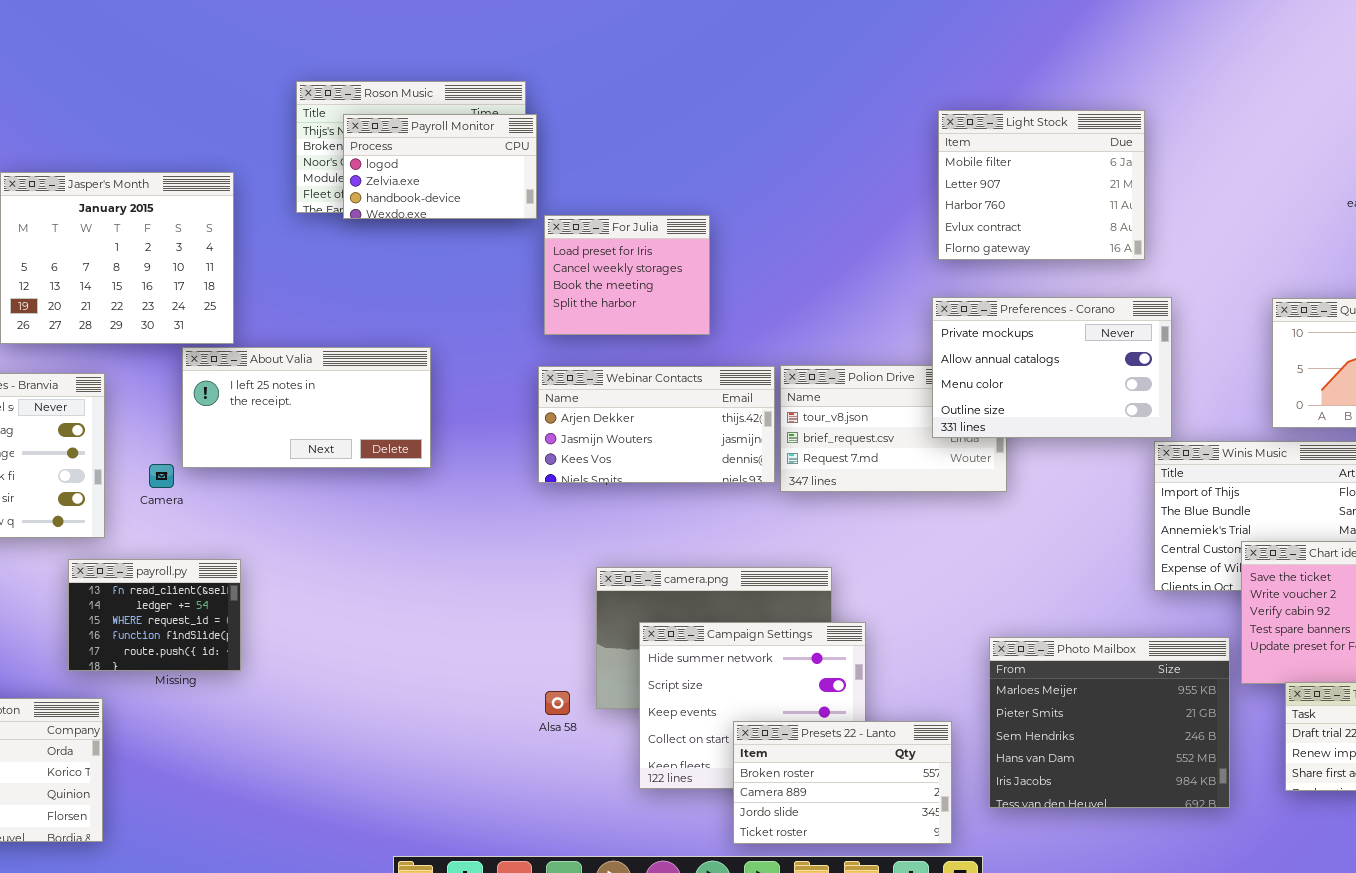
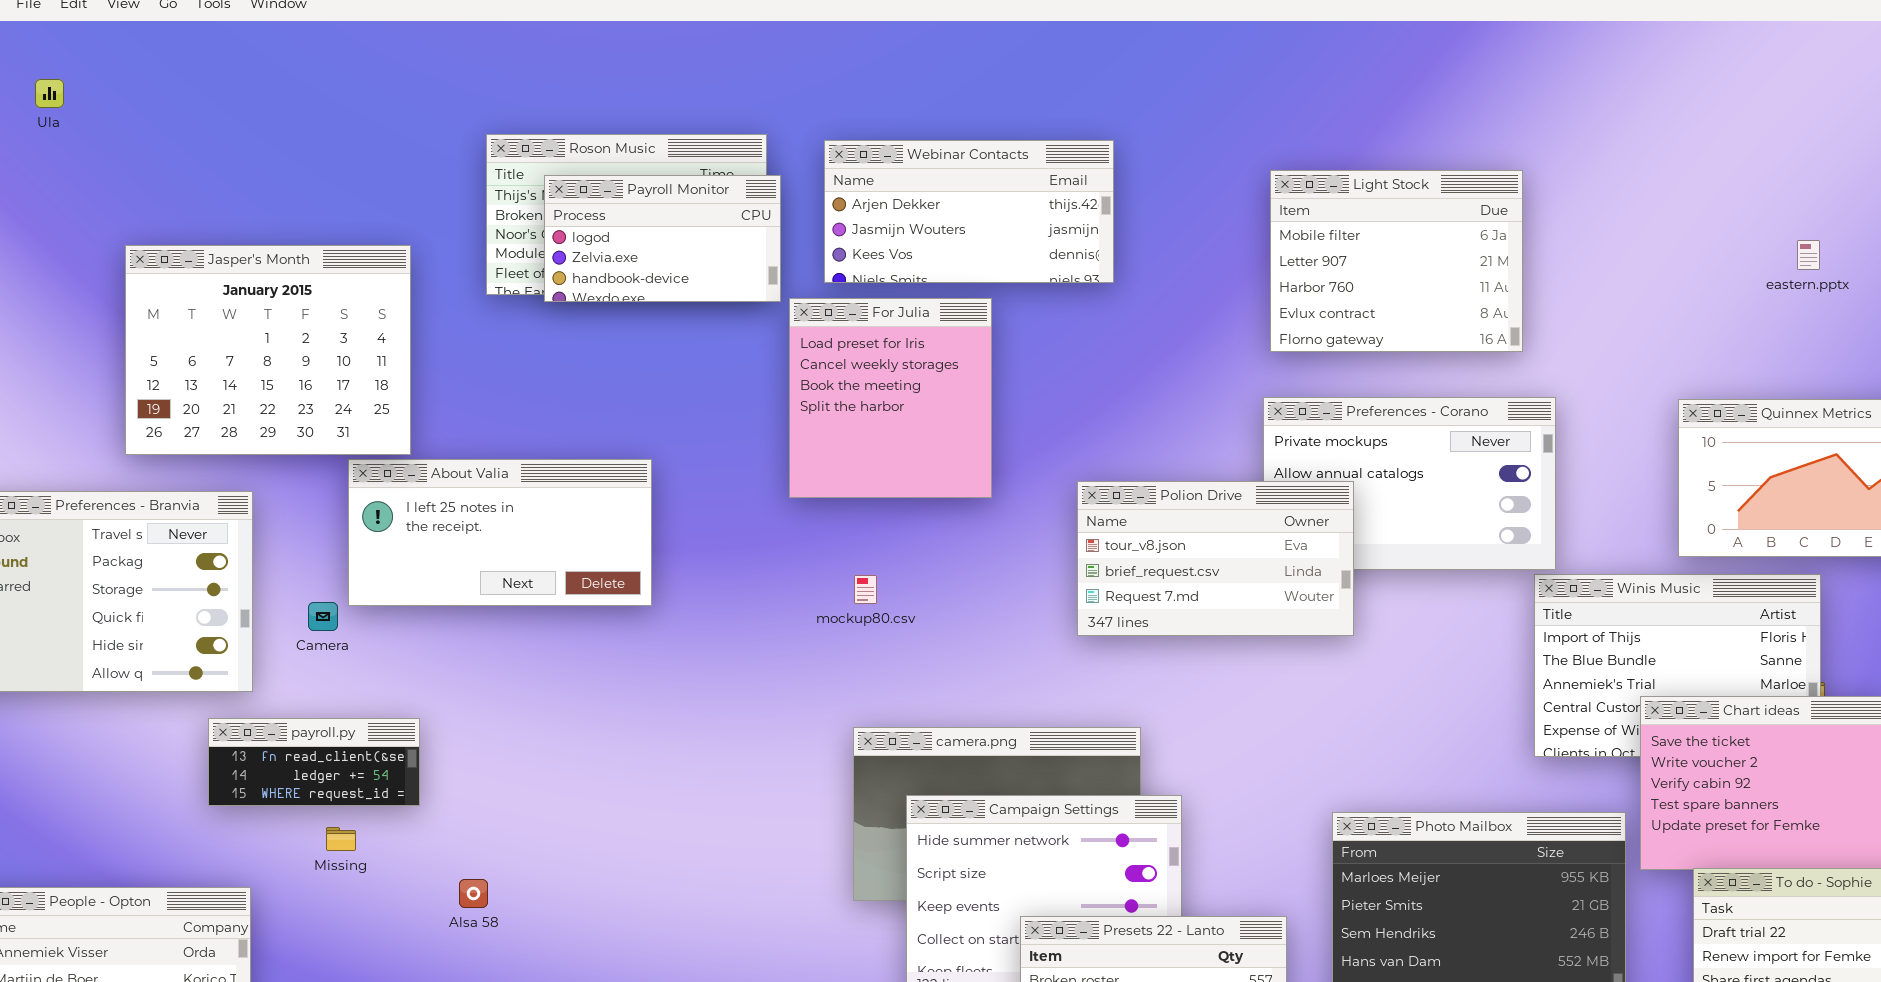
For Julia: [544,215,710,335] -> [789,298,992,498], resized
Polion Drive: [780,365,1007,492] -> [1077,481,1354,636], raised
Webinar Contacts: [538,366,775,483] -> [824,140,1114,283], moved
payroll.py: [68,559,241,671] -> [208,718,420,806], resized
Alsa 58: [545,691,570,715] -> [459,879,488,908], moved

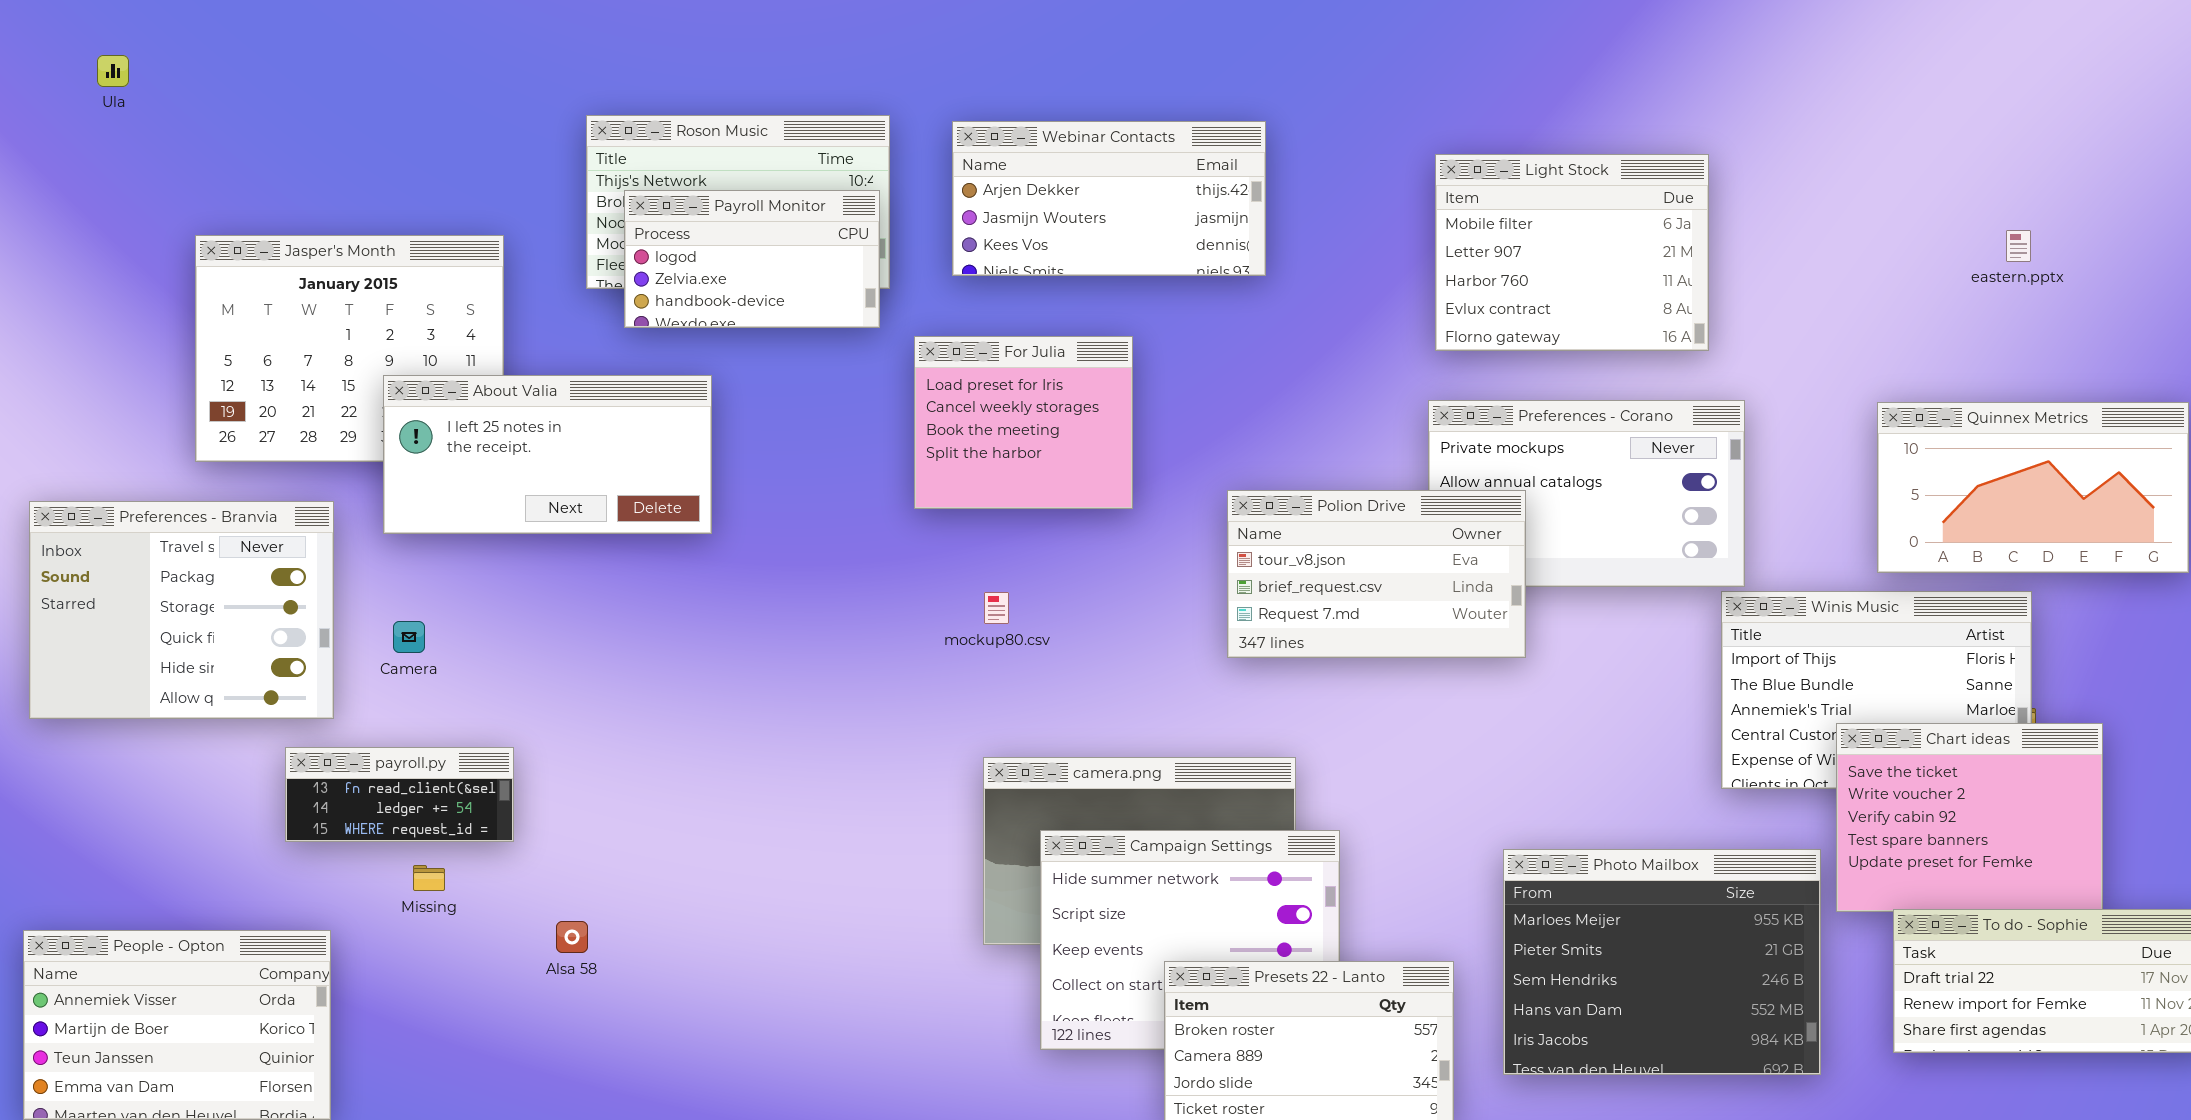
Payroll Monitor: [544,175,781,302] -> [624,190,880,328], moved
For Julia: [789,298,992,498] -> [914,336,1133,509], resized
About Valia: [348,459,652,606] -> [383,375,712,534], moved

